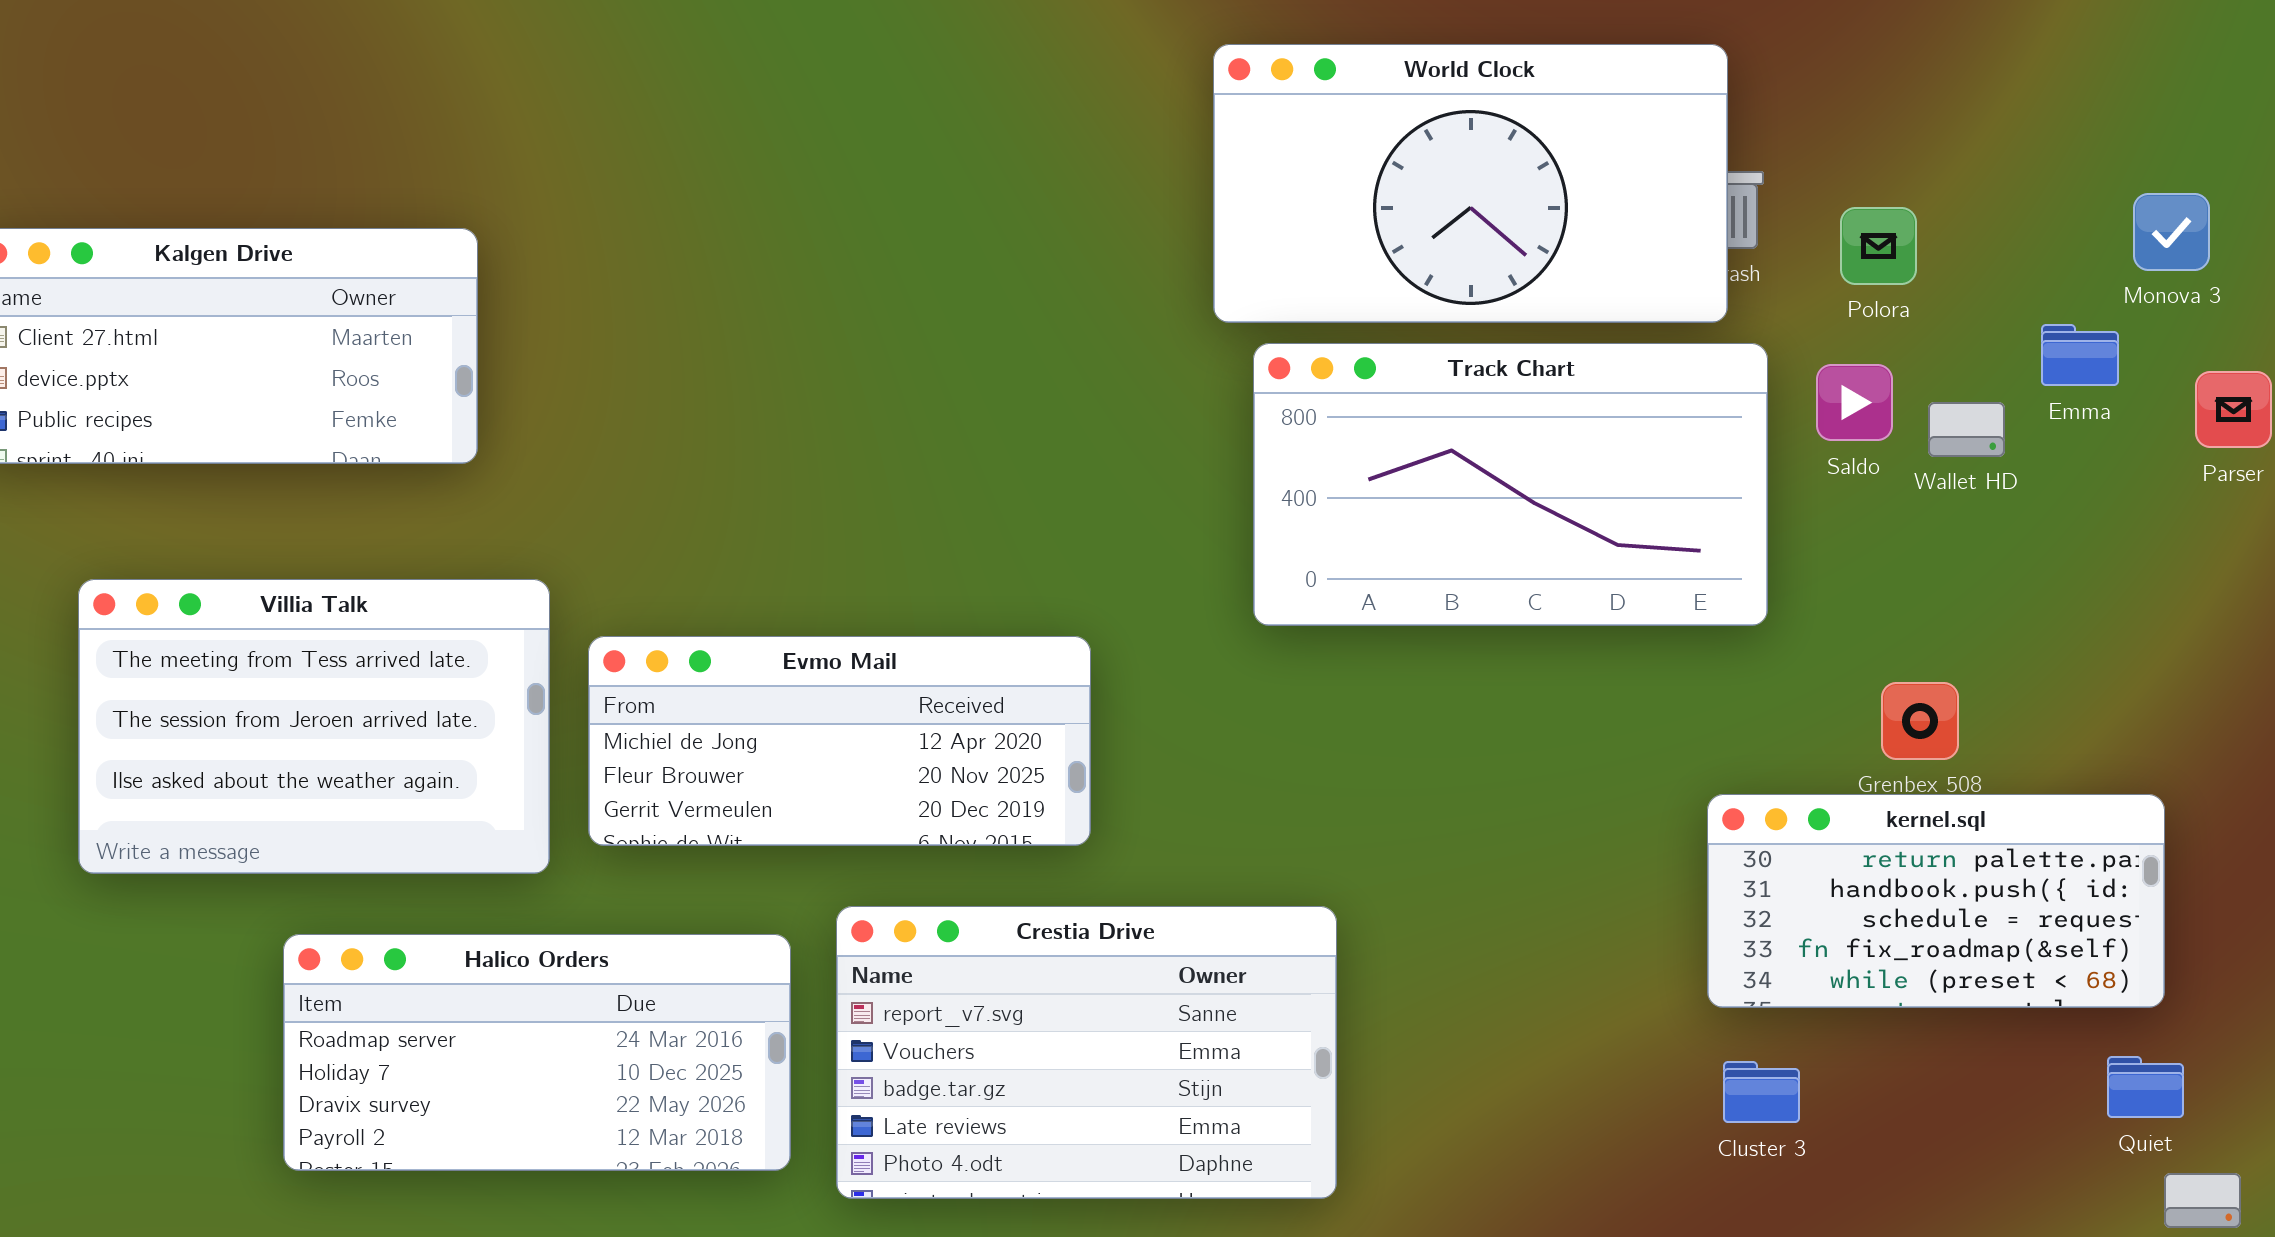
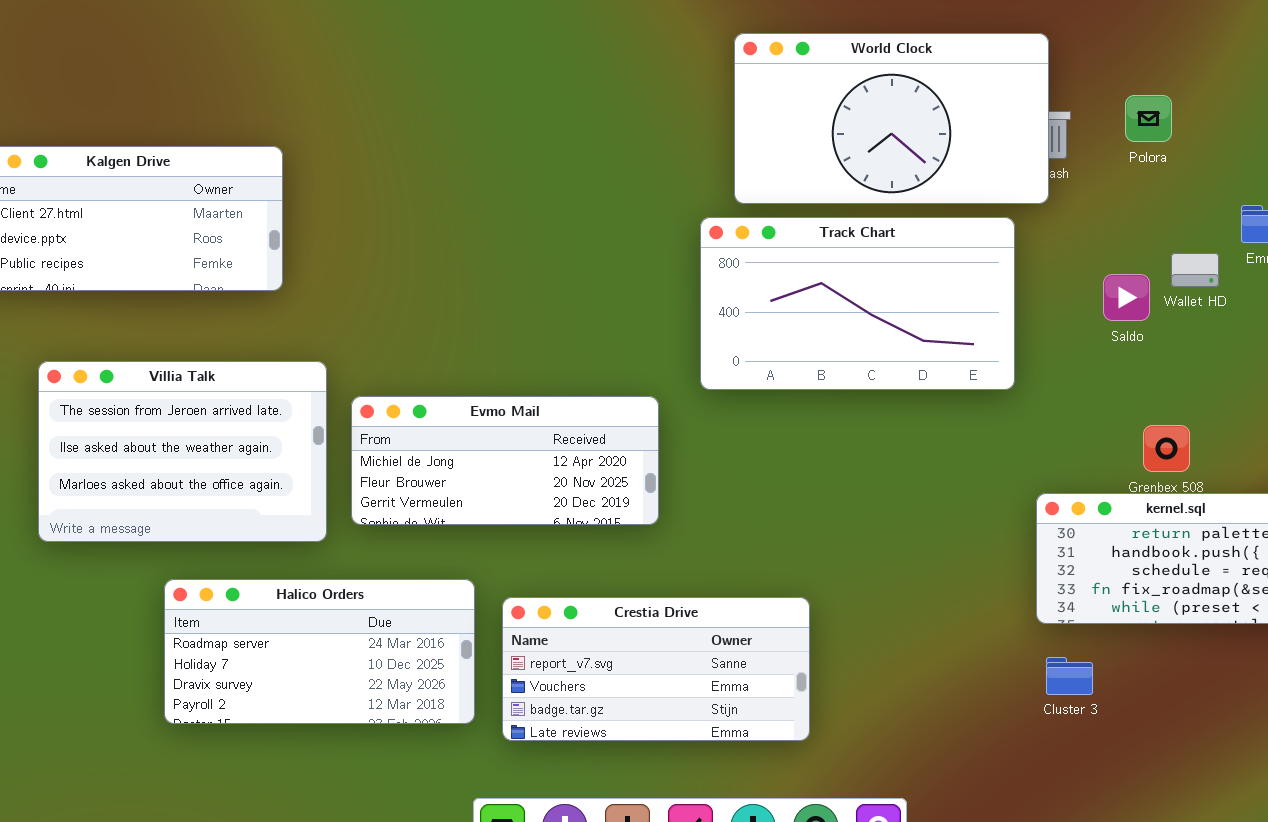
Polora: [1840,207,1917,285] -> [1125,95,1172,142], moved
Track Chart: [1253,343,1768,626] -> [700,217,1015,390], moved
Saldo: [1816,364,1893,441] -> [1103,274,1150,321], moved
Villia Talk: [78,579,550,874] -> [38,361,327,542], scrolled down 1 row
Crestia Drive: [836,906,1337,1199] -> [502,597,810,741], resized

